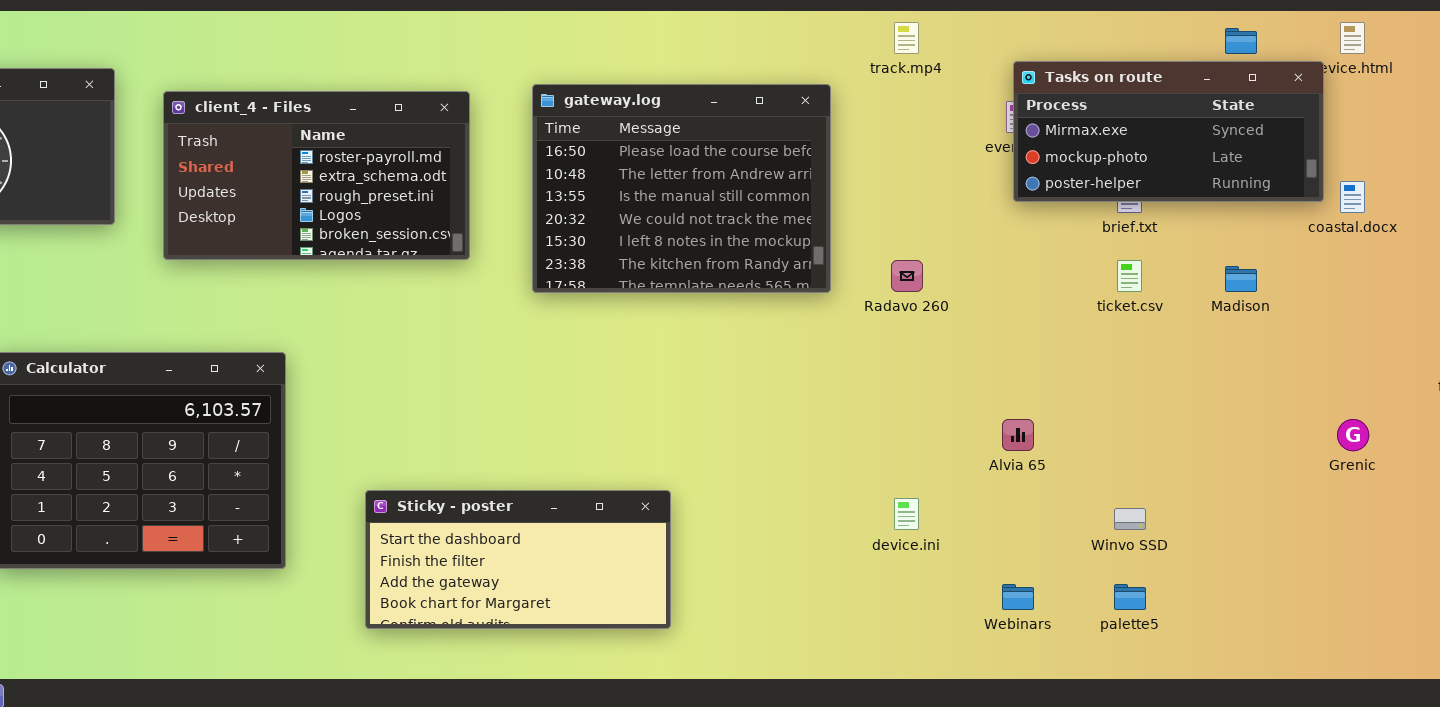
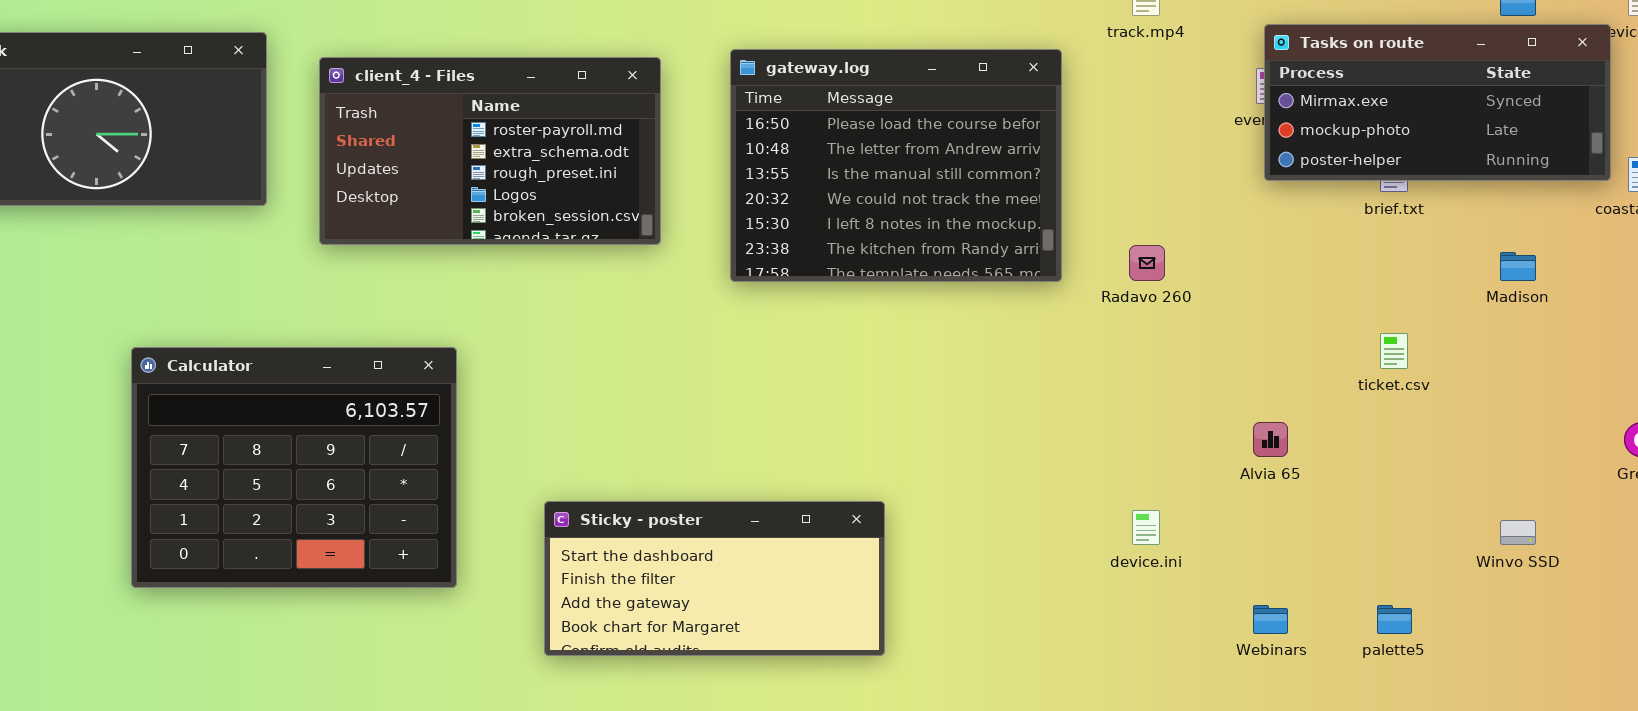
ticket.csv: [1117,260,1142,292] -> [1380,333,1408,369], moved
Winvo SSD: [1114,508,1146,530] -> [1500,520,1536,545], moved

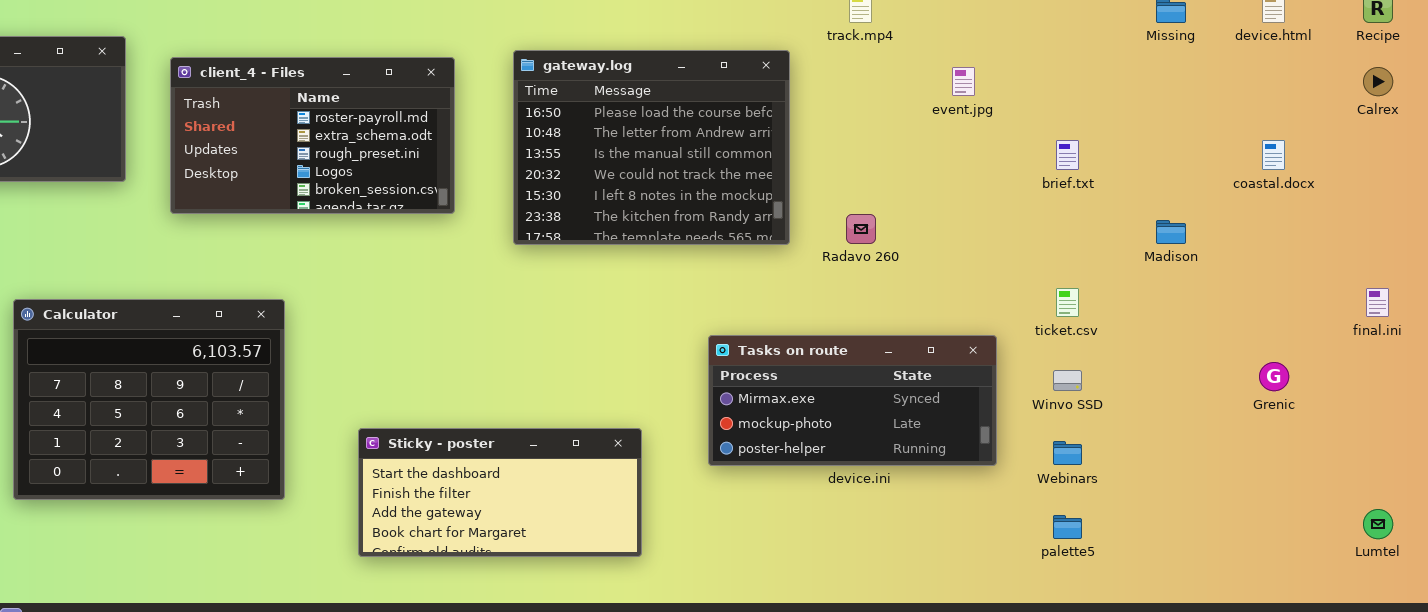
Tasks on route: [1264,24,1611,181] -> [708,335,997,466], moved
Winvo SSD: [1500,520,1536,545] -> [1053,370,1082,391], moved
Webinars: [1253,605,1288,634] -> [1053,441,1082,465], moved

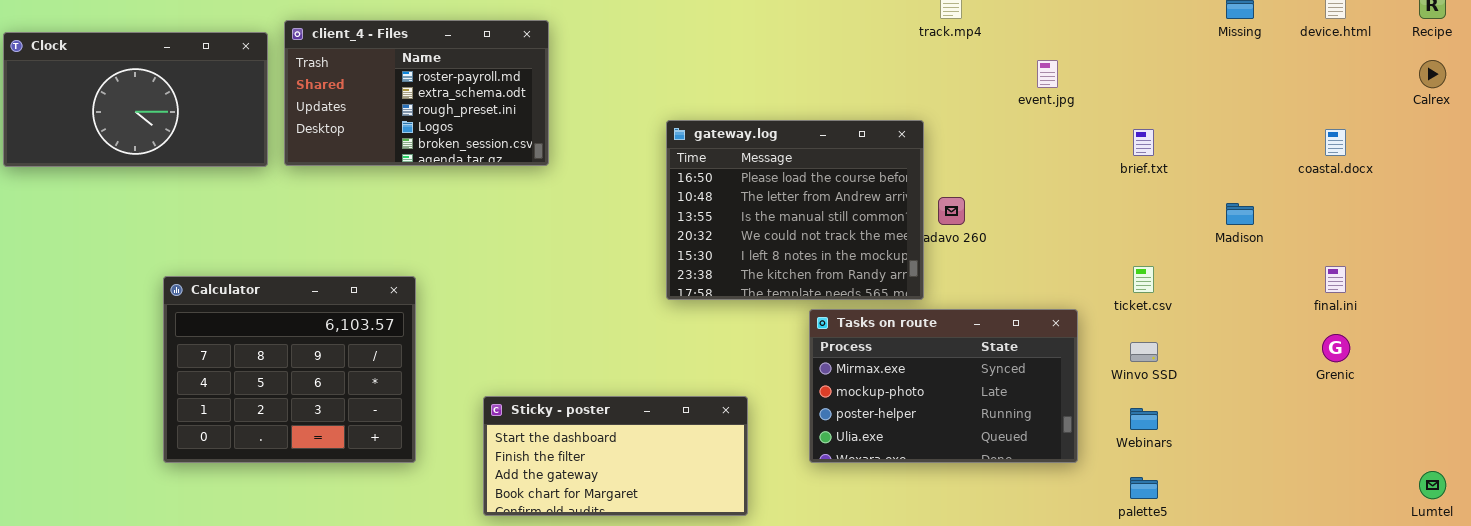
gateway.log: [513,50,790,245] -> [666,120,924,300], moved
client_4 - Files: [170,57,455,214] -> [284,20,549,166], moved
final.ini: [1366,288,1389,317] -> [1325,266,1346,293], moved
Tasks on route: [708,335,997,466] -> [809,309,1078,463], resized

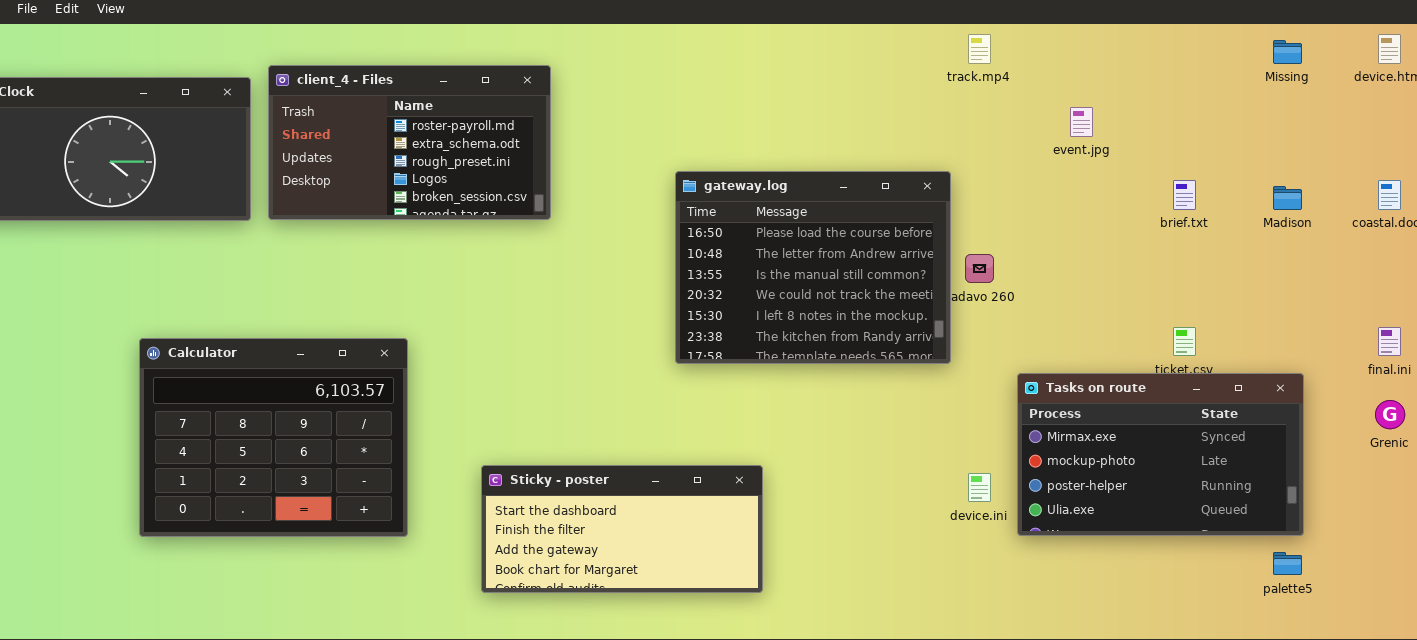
Madison: [1226,203,1254,225] -> [1273,186,1302,210], moved
Tasks on route: [809,309,1078,463] -> [1017,373,1304,536], moved
palette5: [1130,477,1158,499] -> [1273,552,1302,575], moved

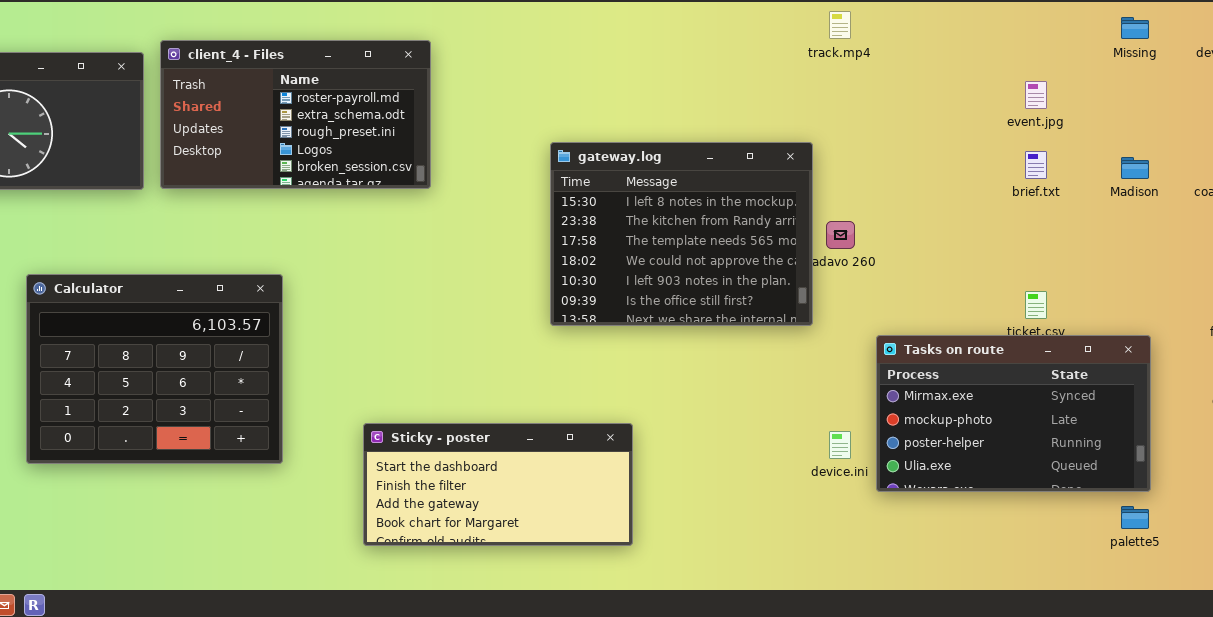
event.jpg: [1070,107,1093,137] -> [1025,81,1047,109], moved
gateway.log: [675,171,951,364] -> [550,142,813,326], scrolled down 4 rows
Calculator: [139,338,408,537] -> [26,274,283,464], moved

